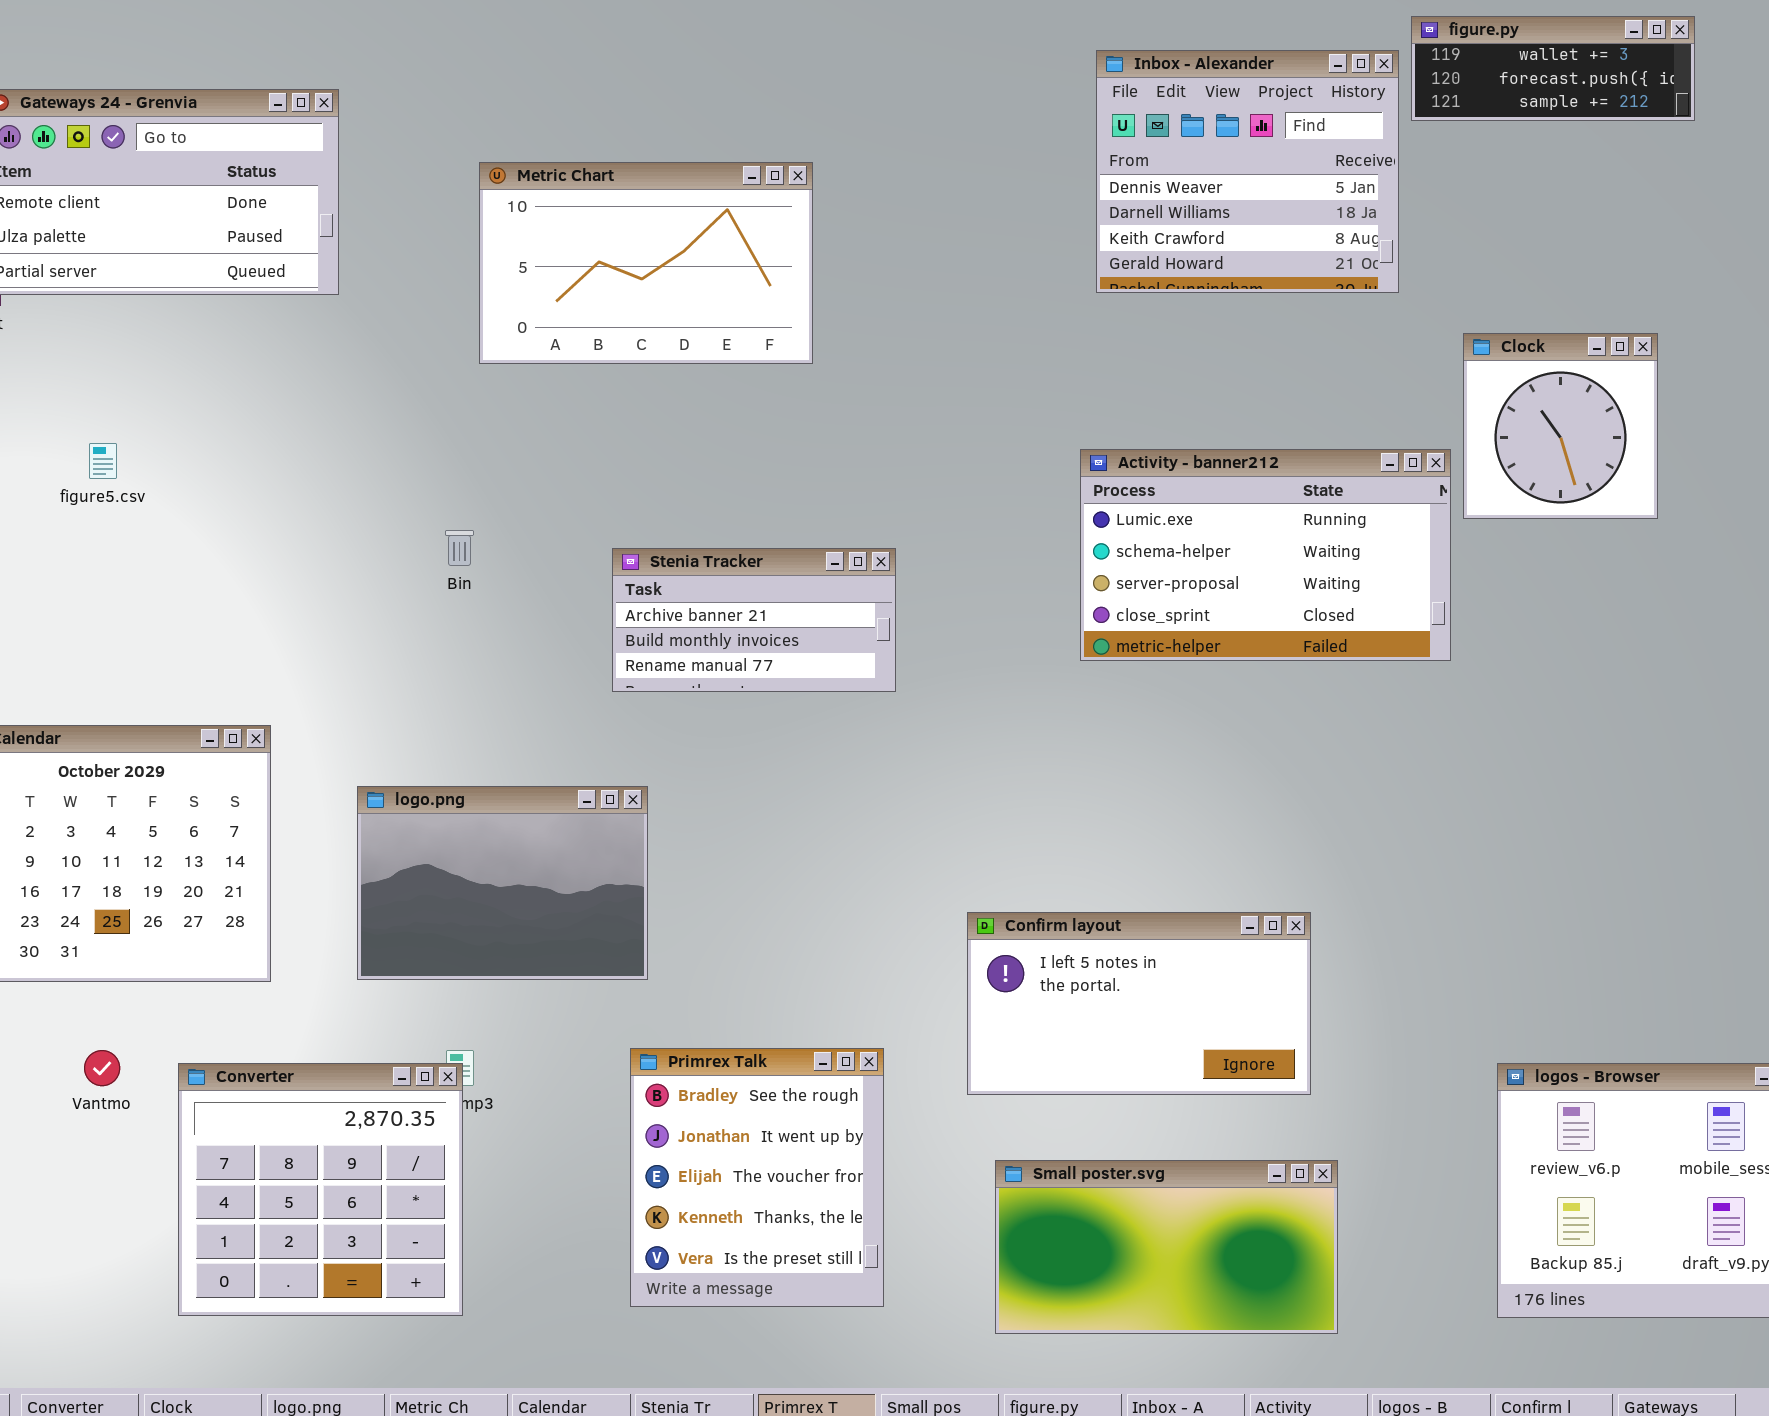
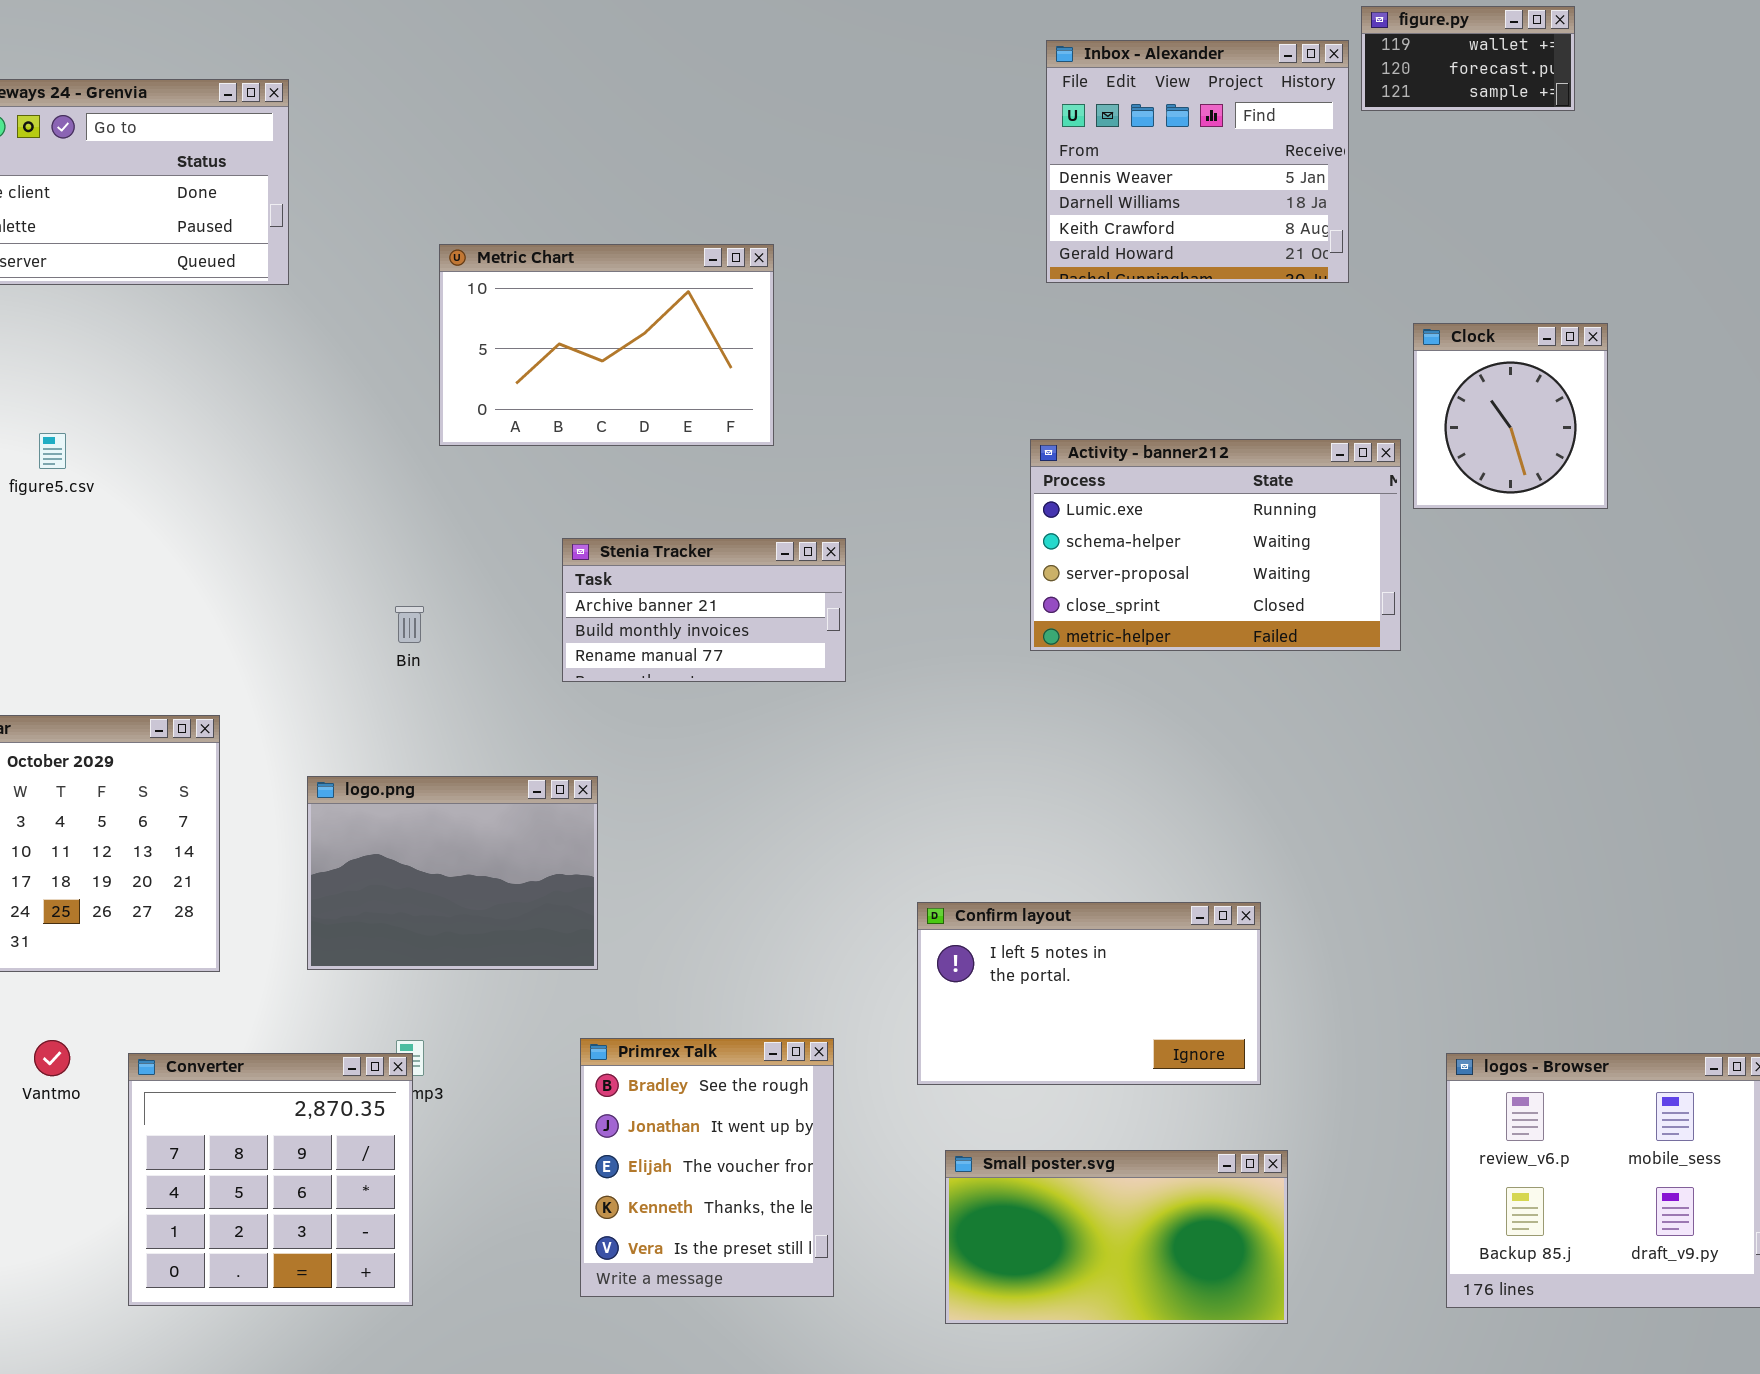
figure.py: [1411,16,1695,121] -> [1361,6,1575,111], resized
Metric Chart: [479,162,813,364] -> [439,244,774,446], moved
Bin: [445,530,474,566] -> [395,606,424,643], moved

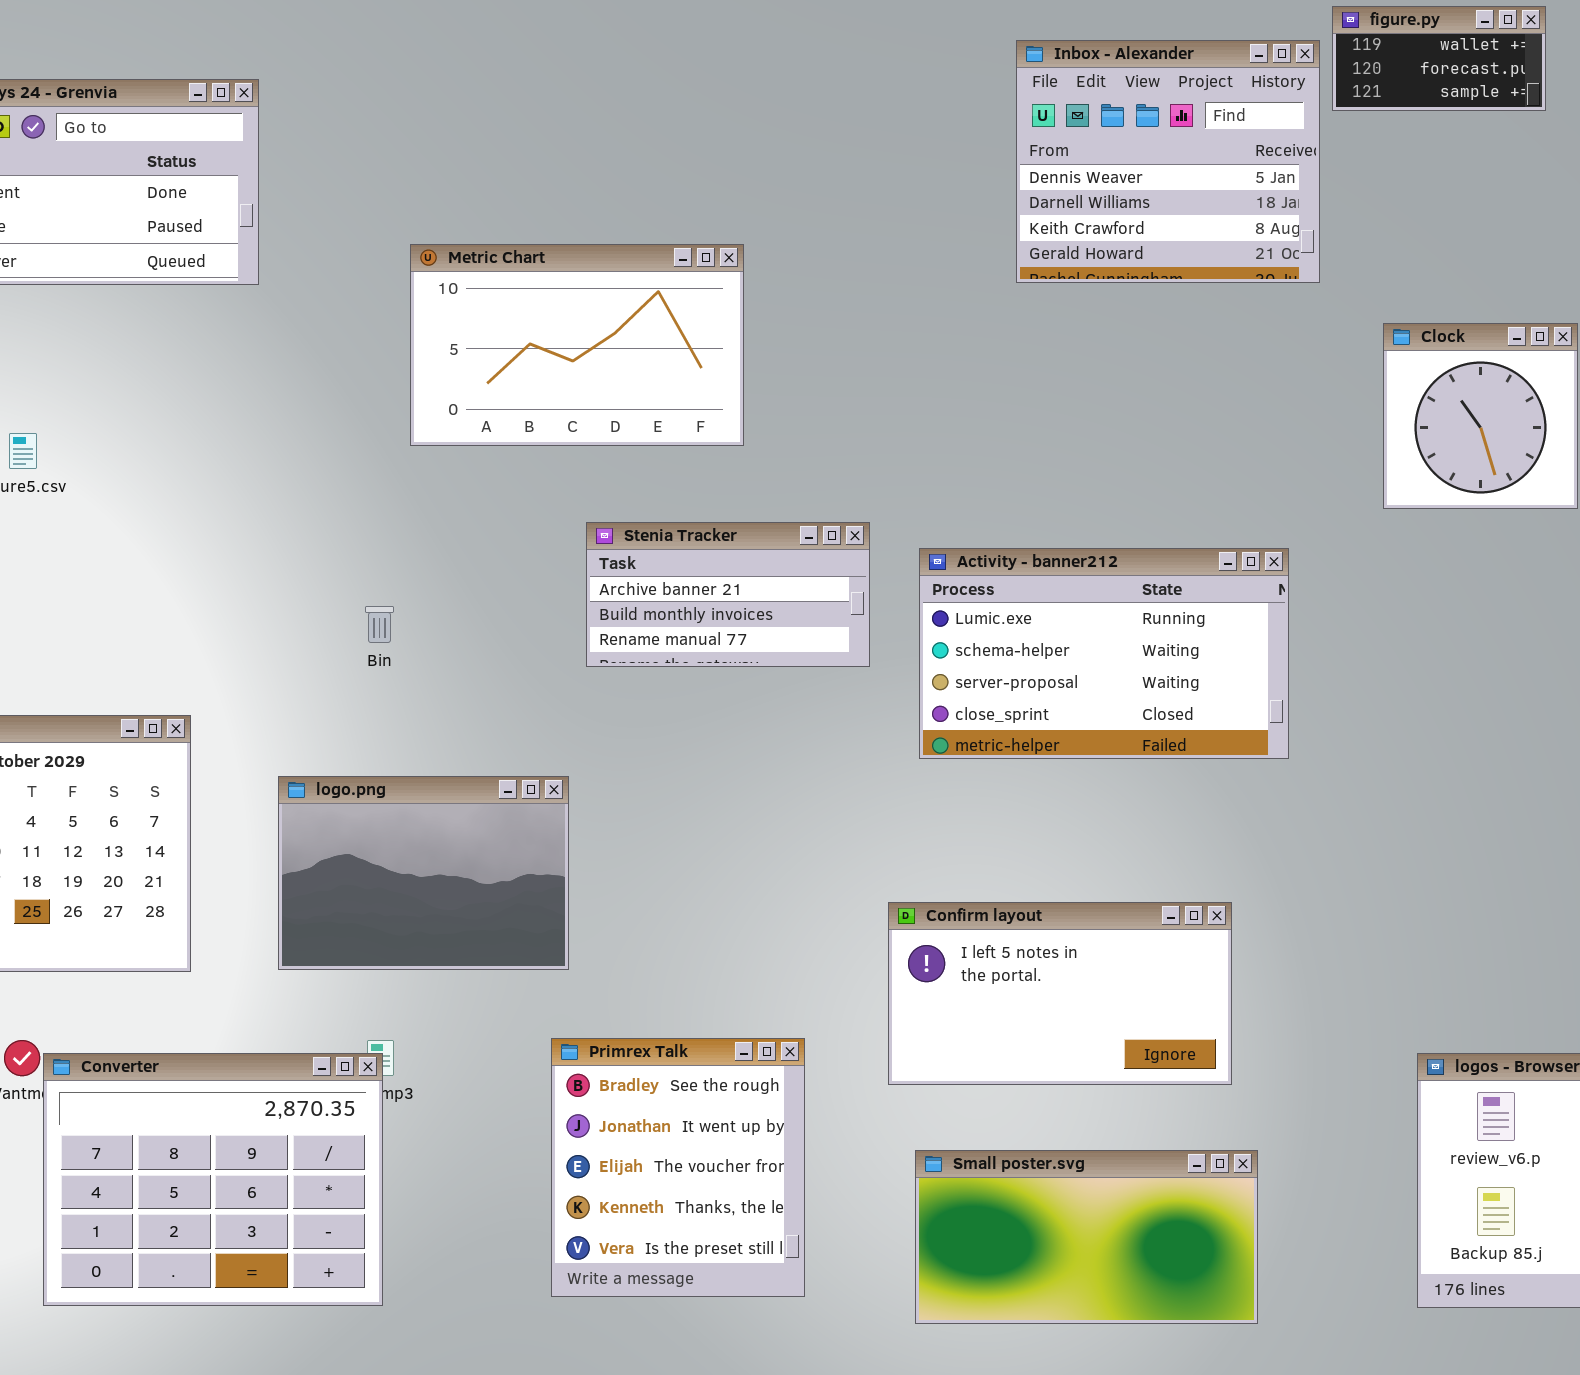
Activity - banner212: [1030,439,1401,651] -> [919,548,1289,759], moved
Stenia Tracker: [562,538,846,682] -> [586,522,870,667], moved
Converter: [128,1053,413,1306] -> [43,1053,383,1306], resized

